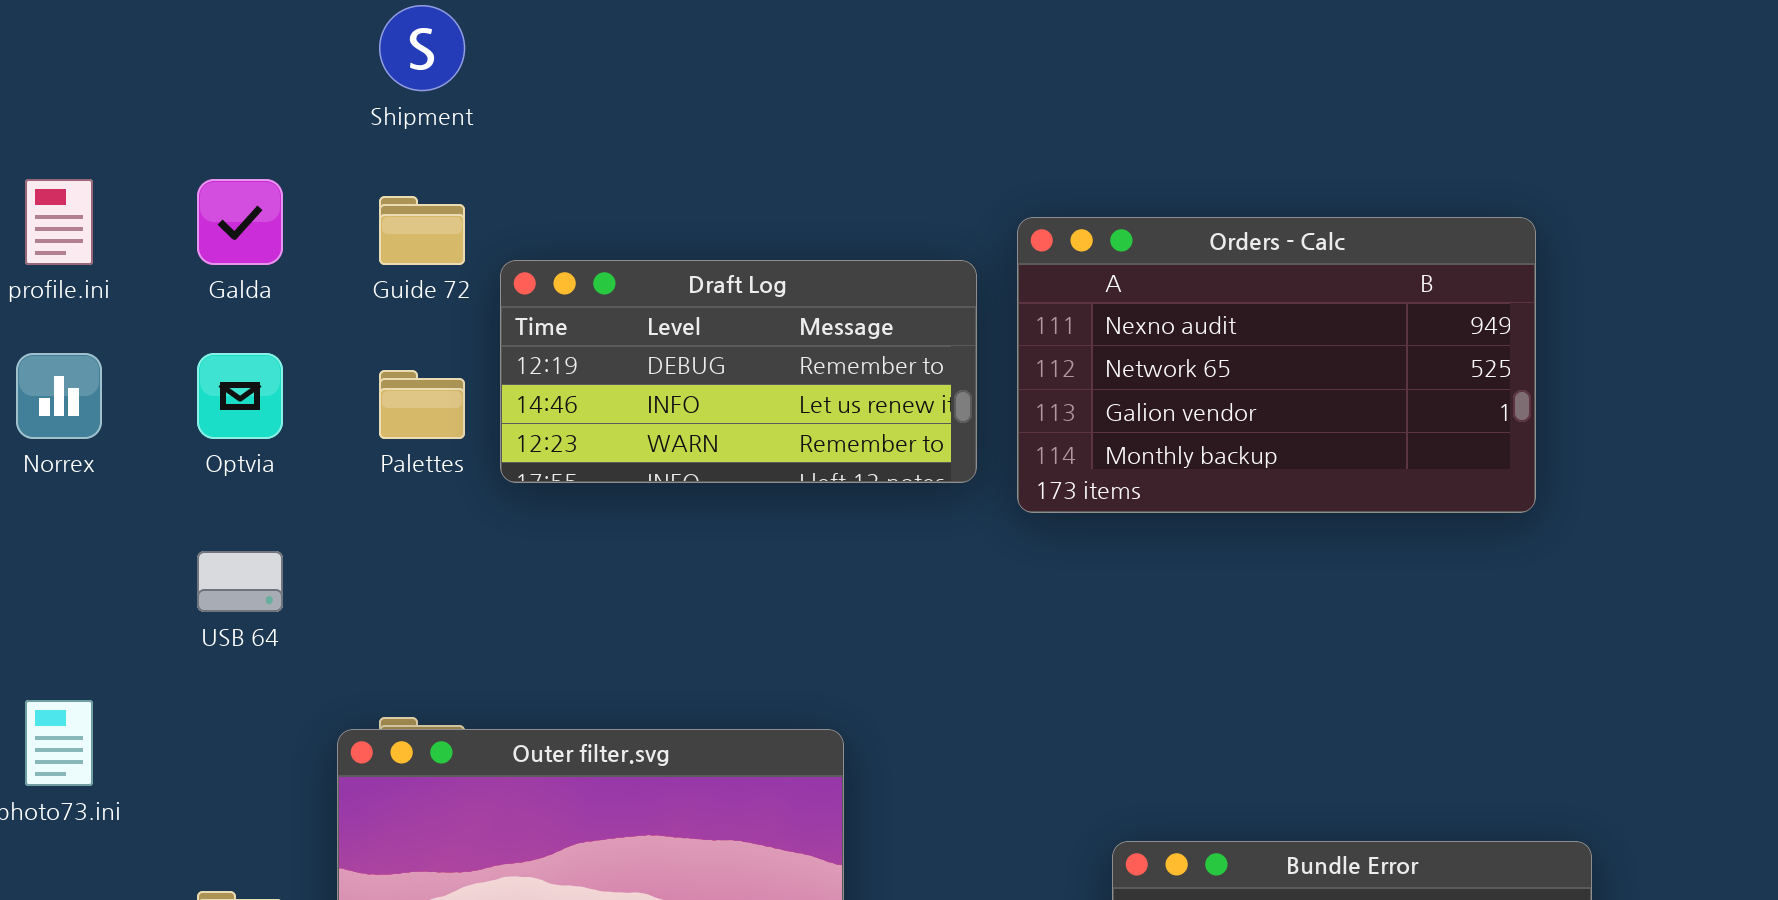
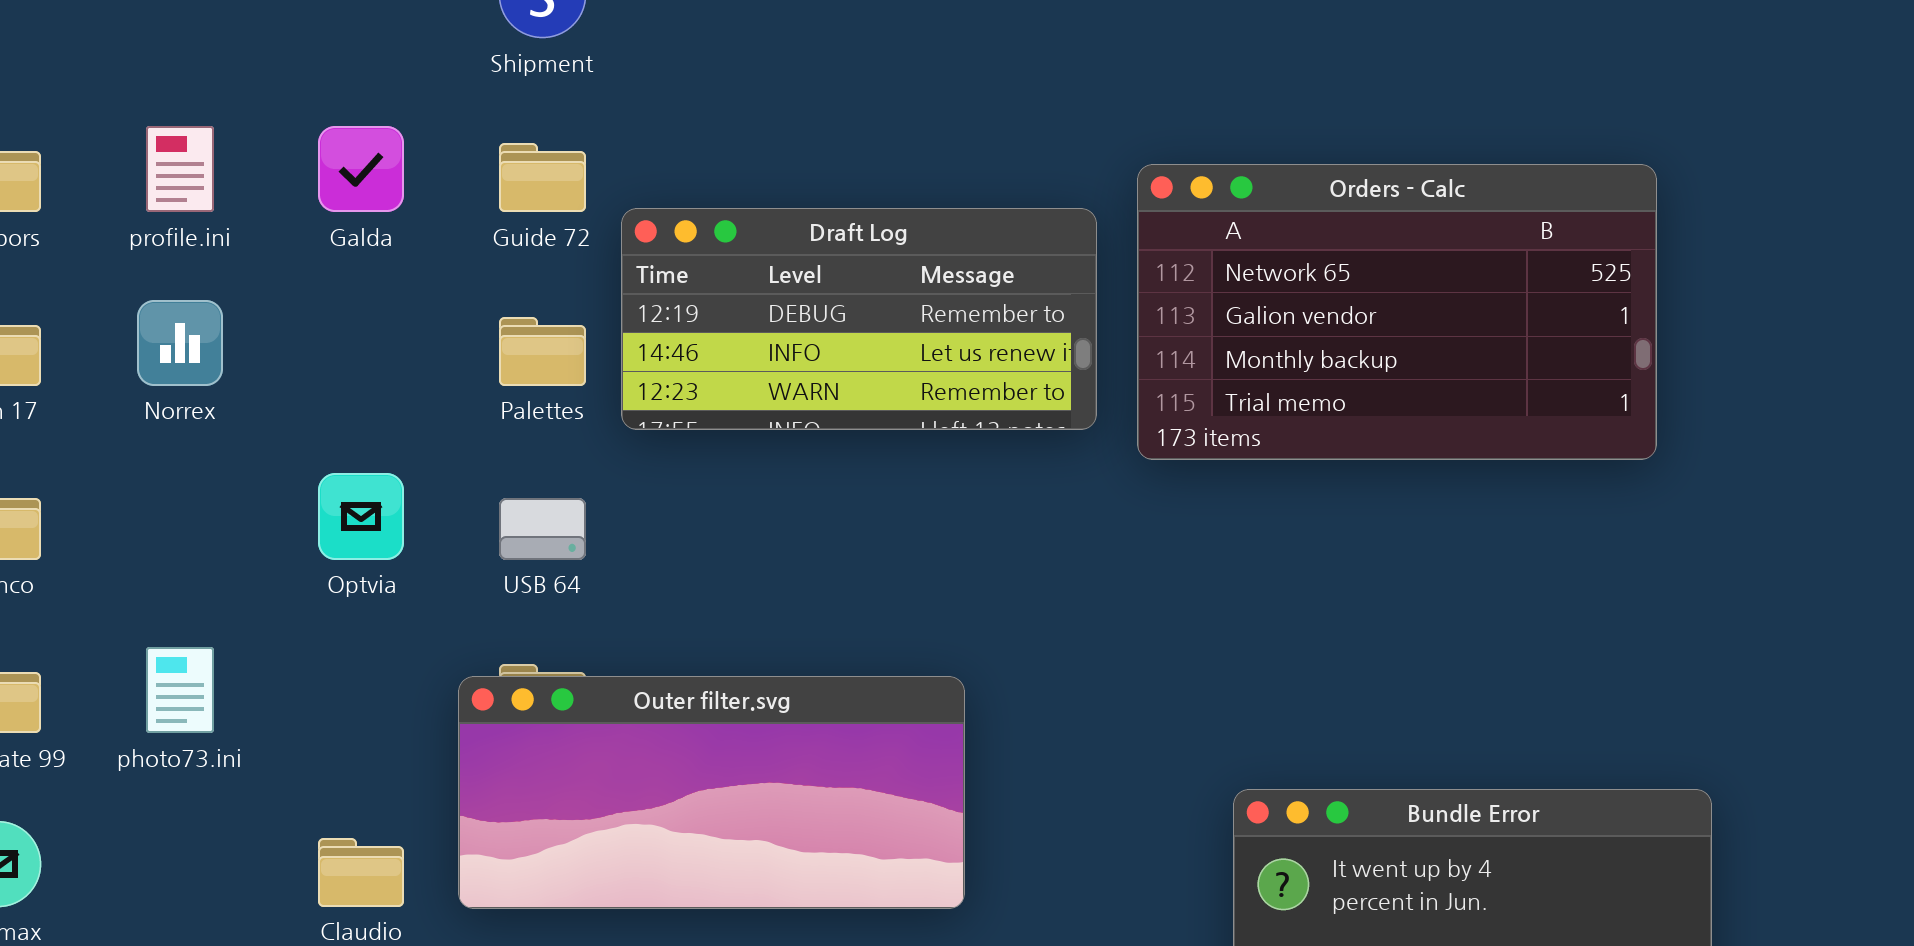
Orders - Calc: [1017,217,1536,513] -> [1137,164,1657,460], scrolled down 1 row
Optvia: [197,353,283,439] -> [318,473,404,560], moved
USB 64: [197,551,283,612] -> [499,498,586,560], moved

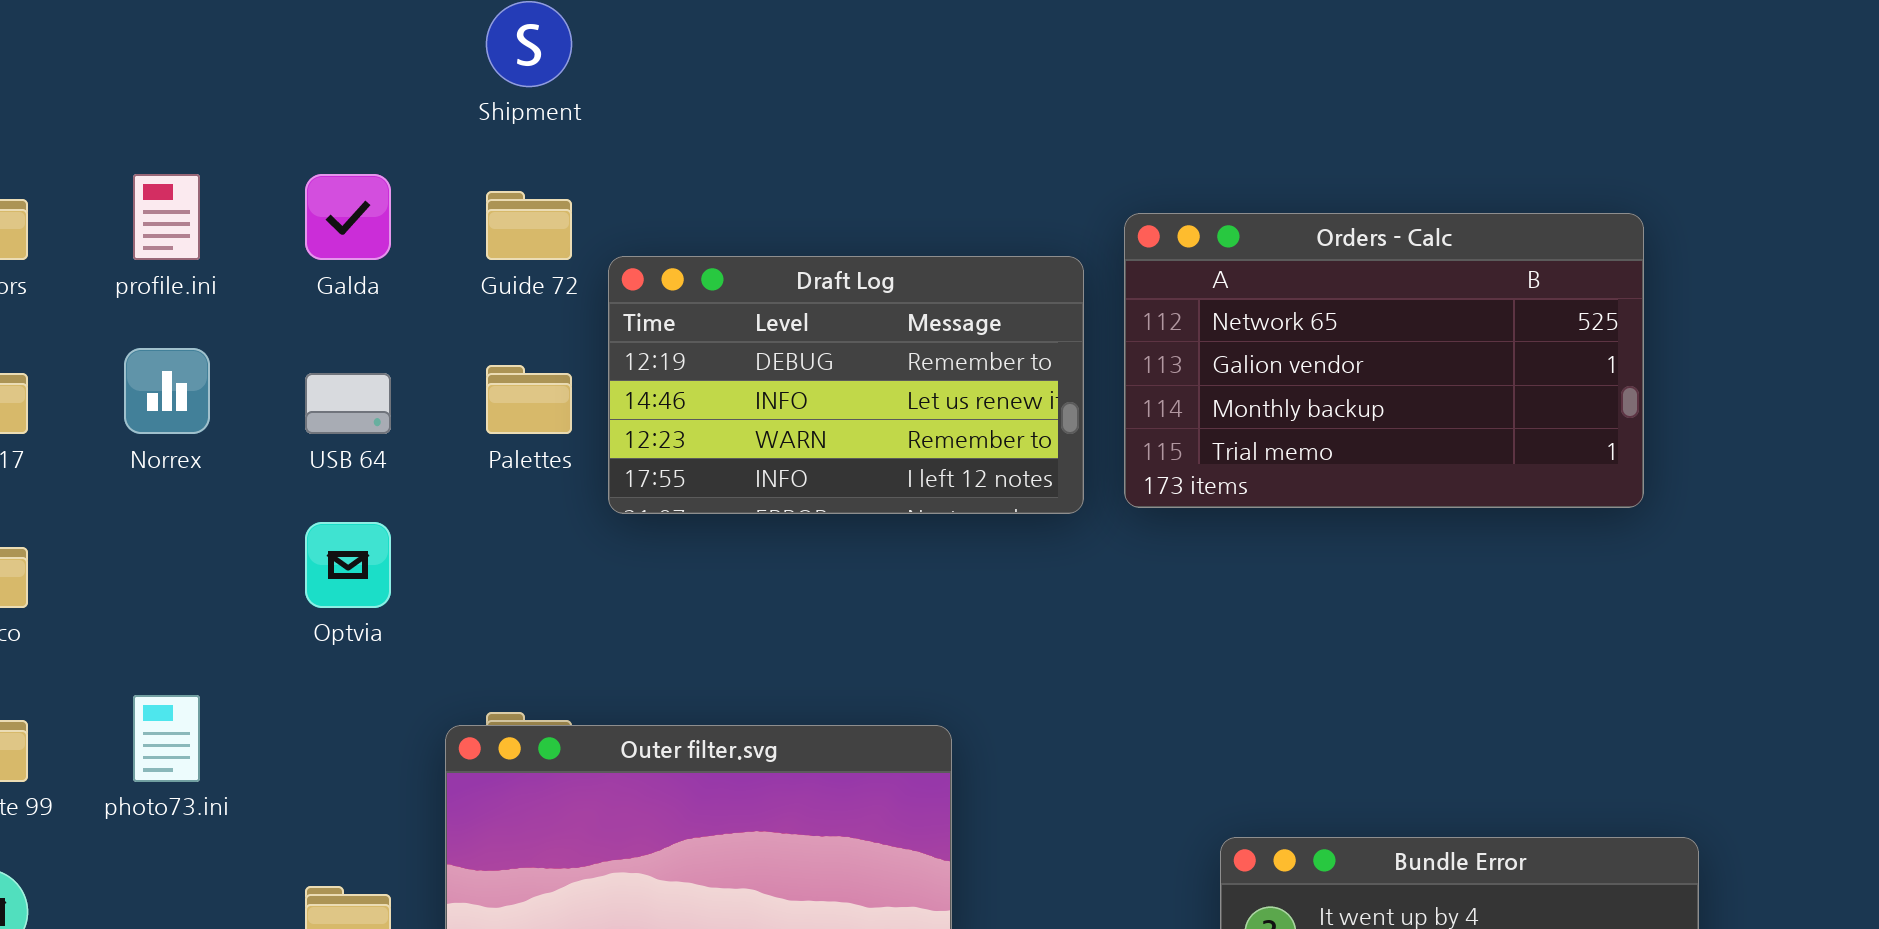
Draft Log: [621,208,1097,430] -> [608,256,1084,514], resized
USB 64: [499,498,586,560] -> [305,373,391,434], moved

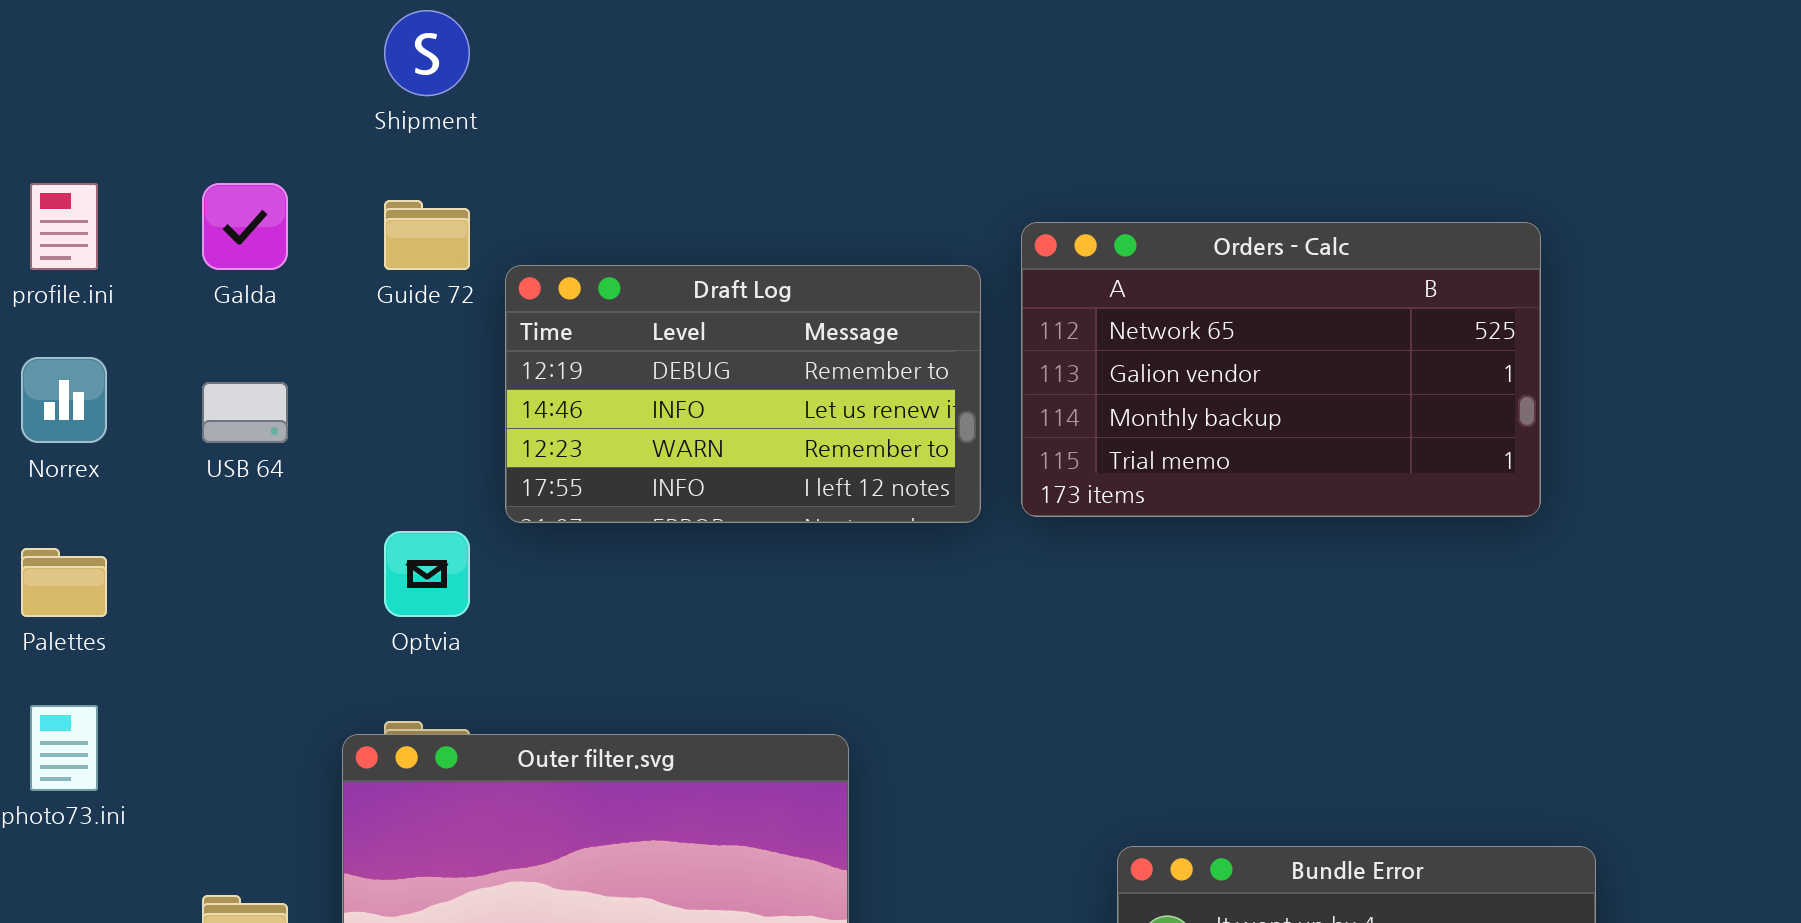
Palettes: [486,365,572,434] -> [21,548,107,617], moved
Optvia: [305,522,391,608] -> [384,531,470,617], moved

